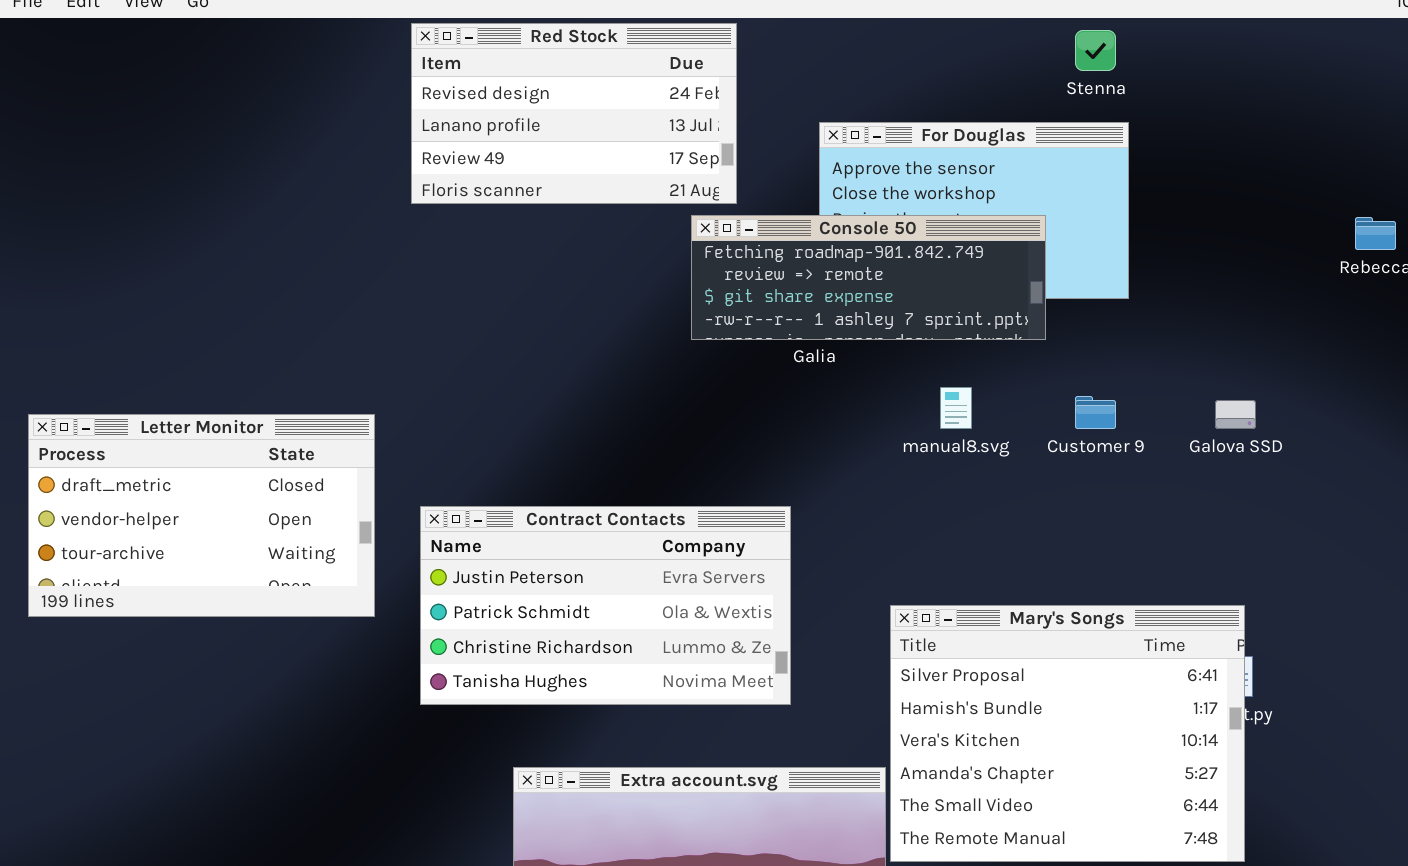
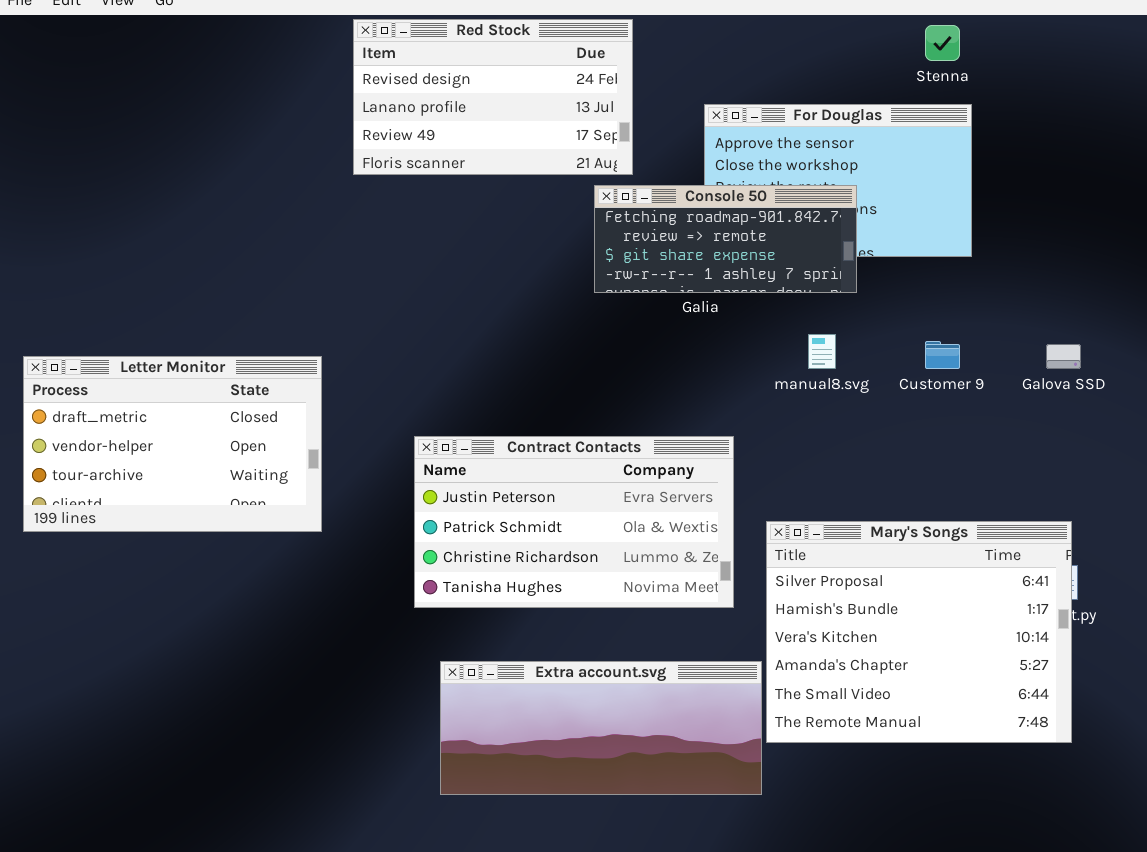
Console 50: [691,215,1046,340] -> [594,185,857,293], resized
Contract Contacts: [420,506,791,705] -> [414,436,734,608], moved

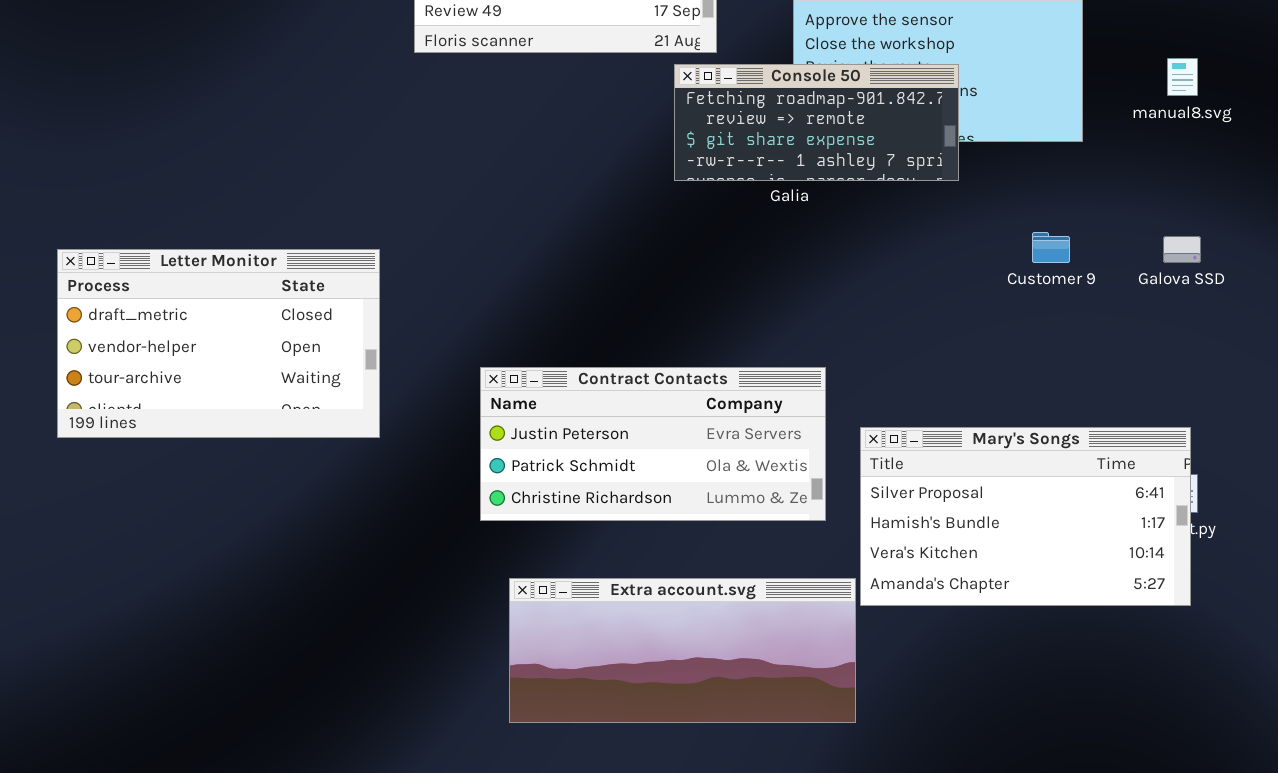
manual8.svg: [808,334,836,369] -> [1167,58,1198,96], moved
Contract Contacts: [414,436,734,608] -> [480,367,826,521], resized
Mary's Songs: [766,521,1072,743] -> [860,427,1191,606], resized

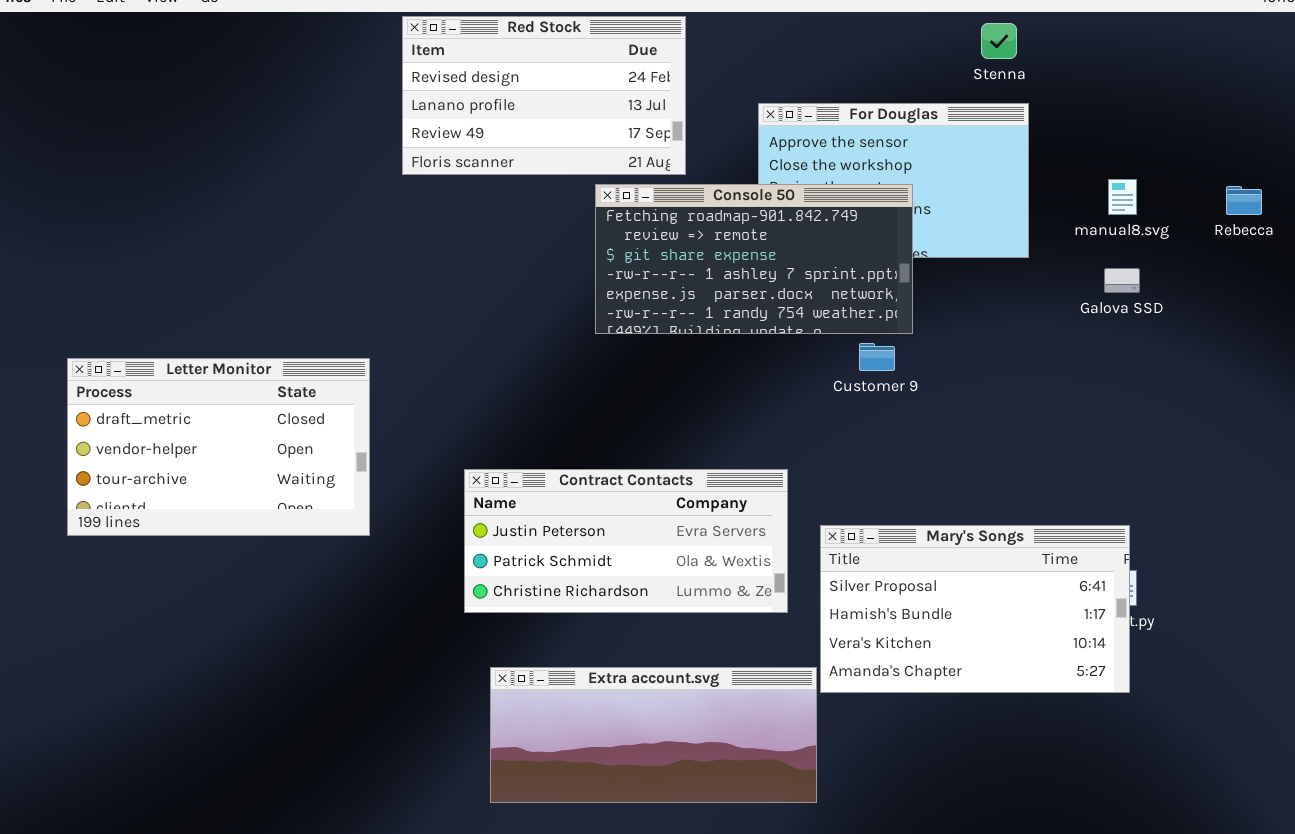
Console 50: [674,64,959,181] -> [595,184,913,334], resized
Customer 9: [1032,232,1070,263] -> [859,343,895,371], moved
Galova SSD: [1163,236,1201,263] -> [1104,268,1140,293], moved

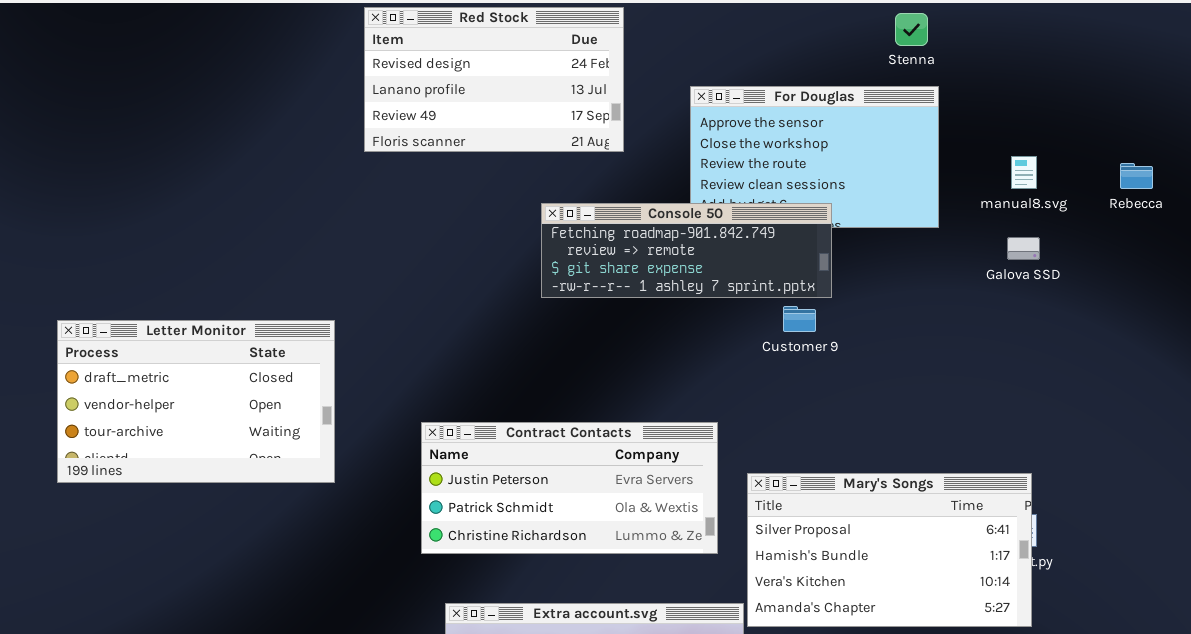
Console 50: [595,184,913,334] -> [541,203,832,298], resized

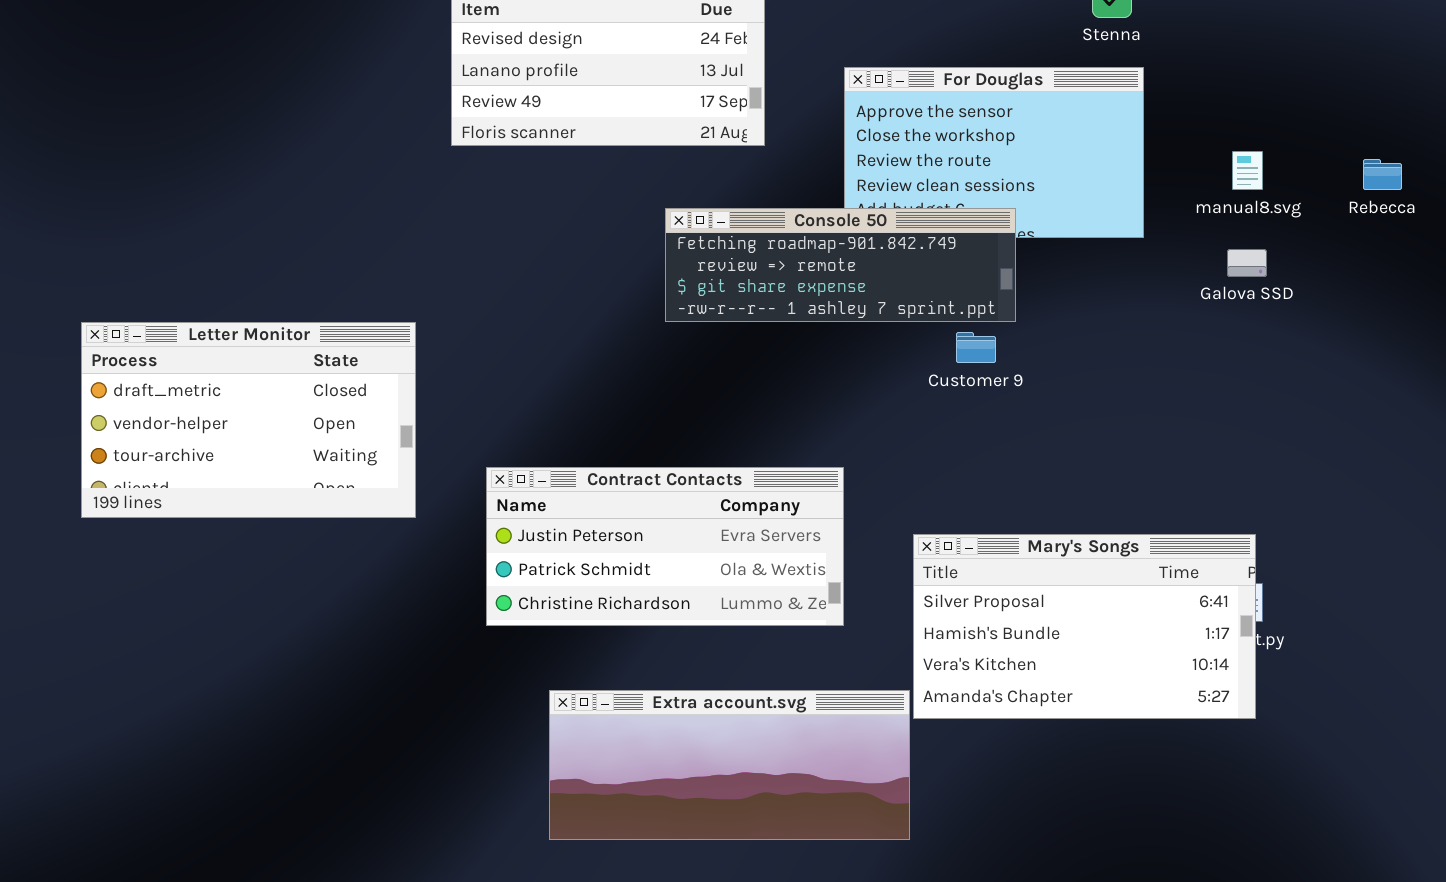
Letter Monitor: [57,320,335,483] -> [81,322,416,518], moved
Contract Contacts: [421,422,718,554] -> [486,467,844,626], moved

